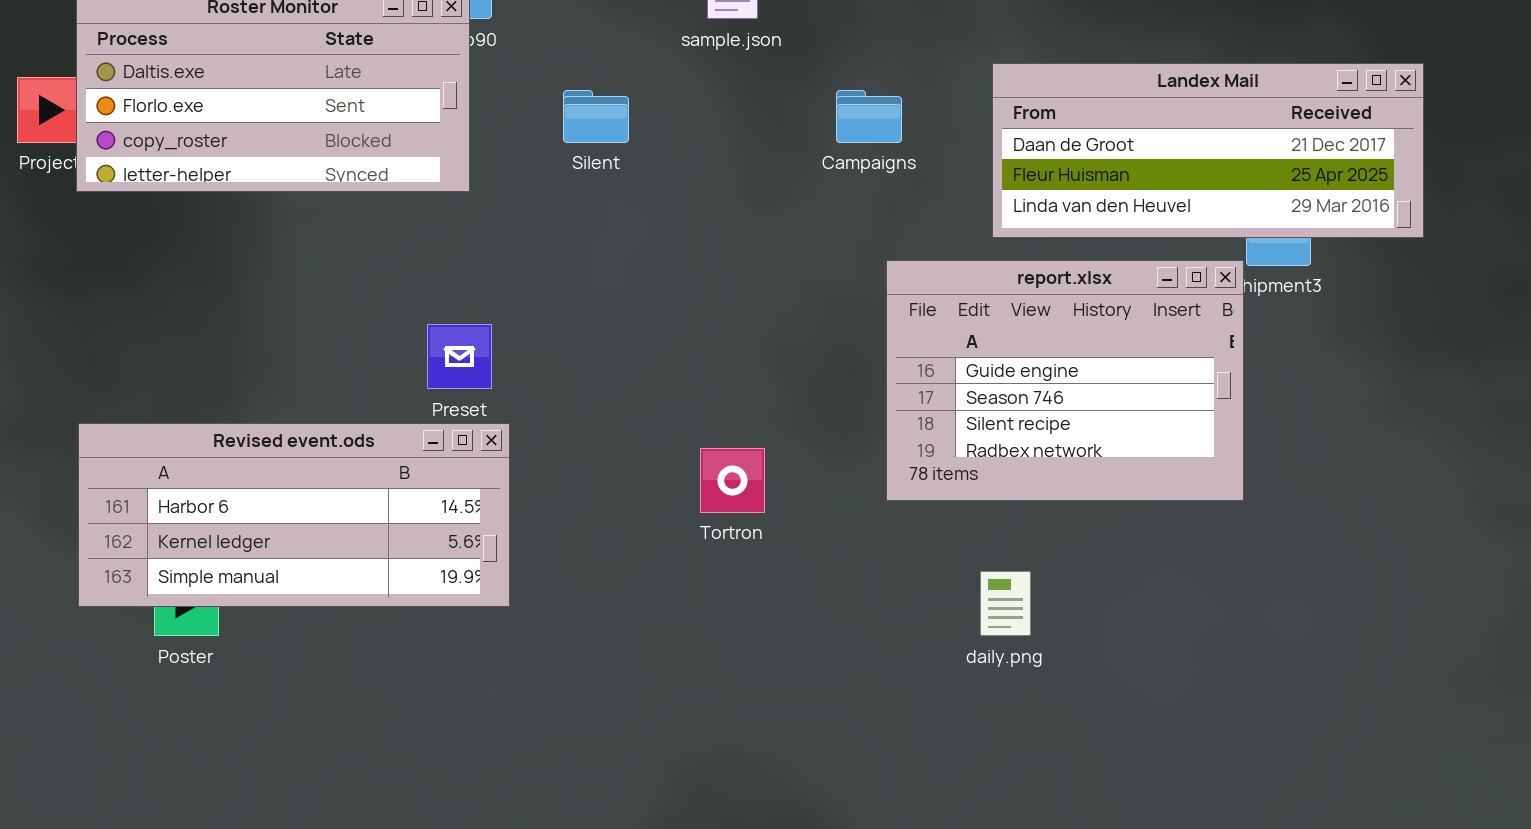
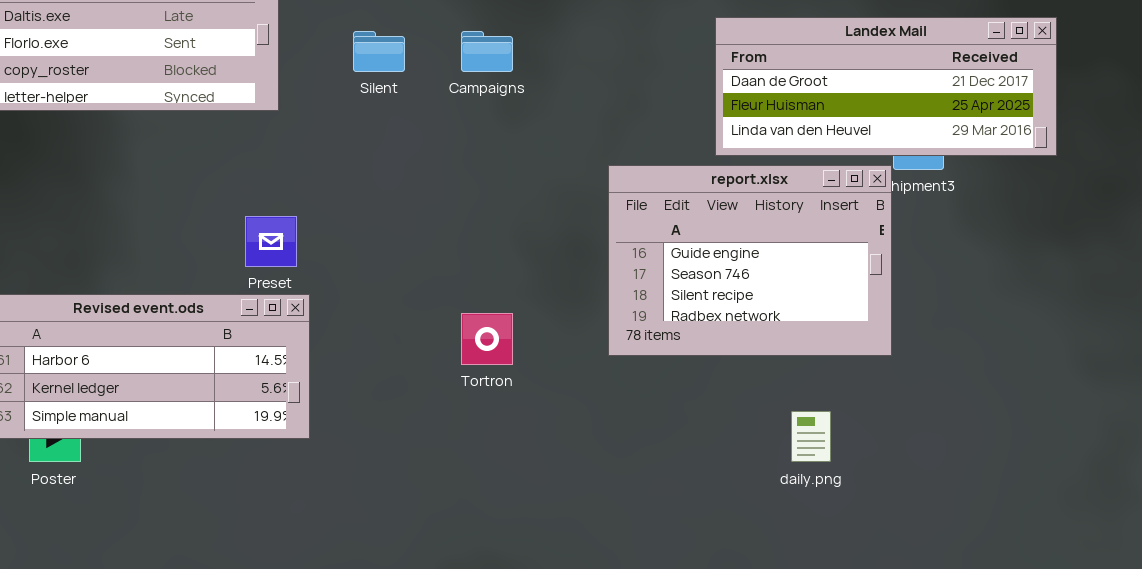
Landex Mail: [992,63,1424,238] -> [715,17,1057,156], moved
Campaigns: [836,90,902,143] -> [461,31,513,72], moved
daily.png: [980,571,1031,636] -> [791,411,831,462], moved

